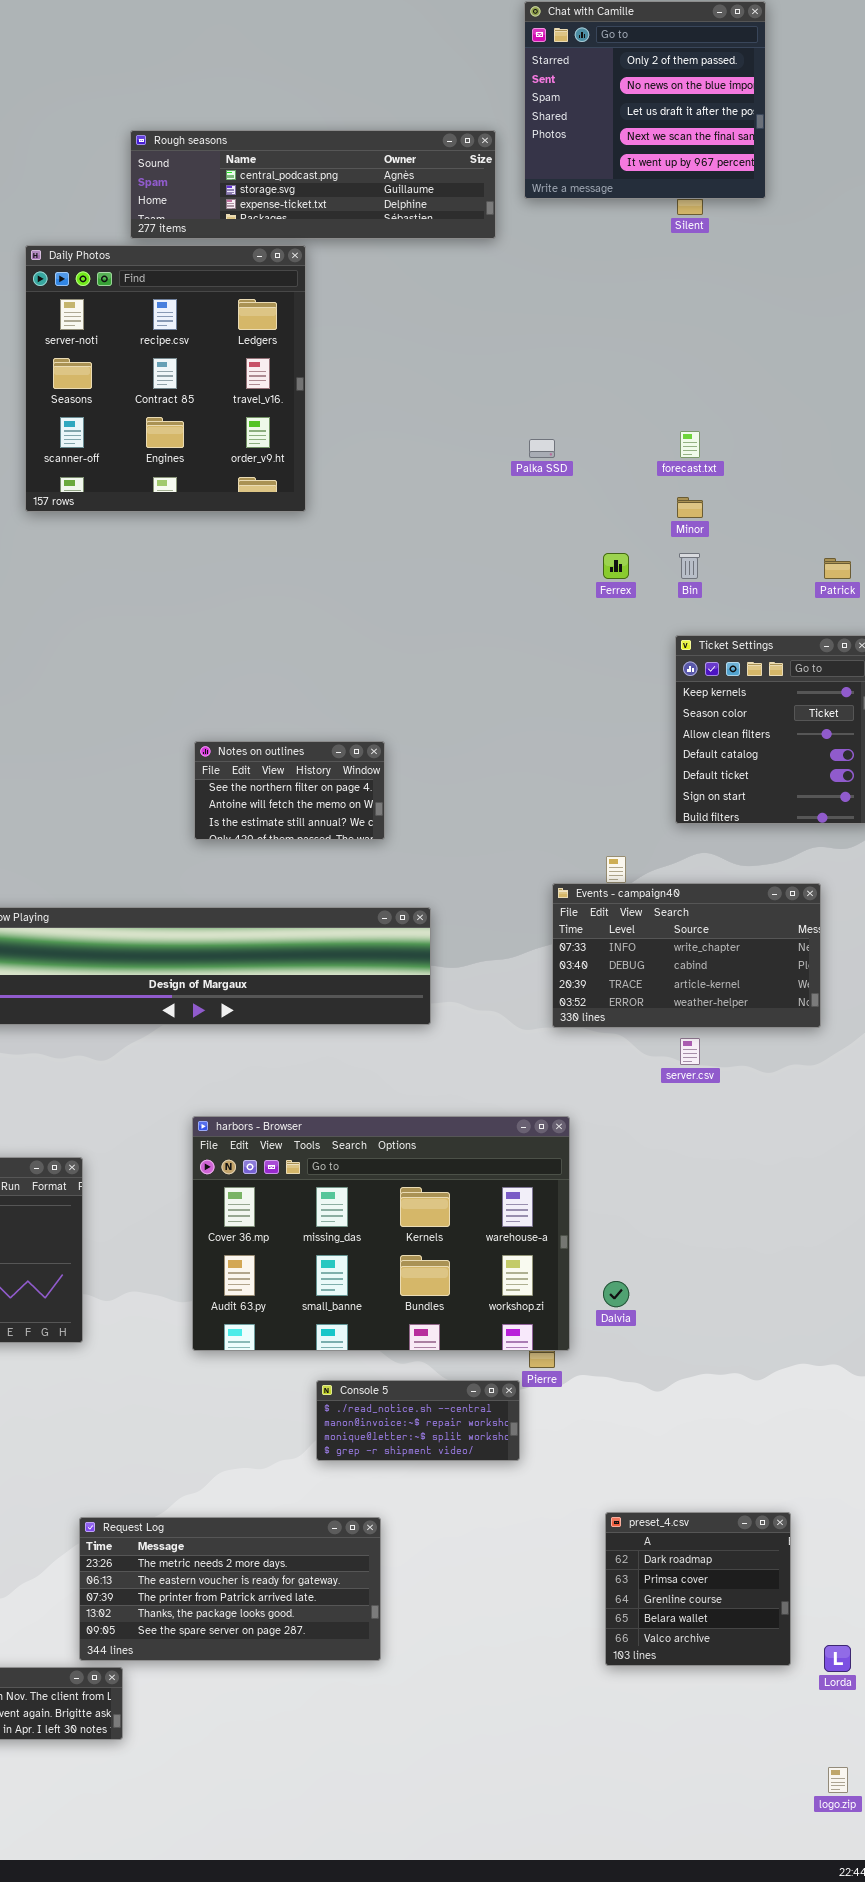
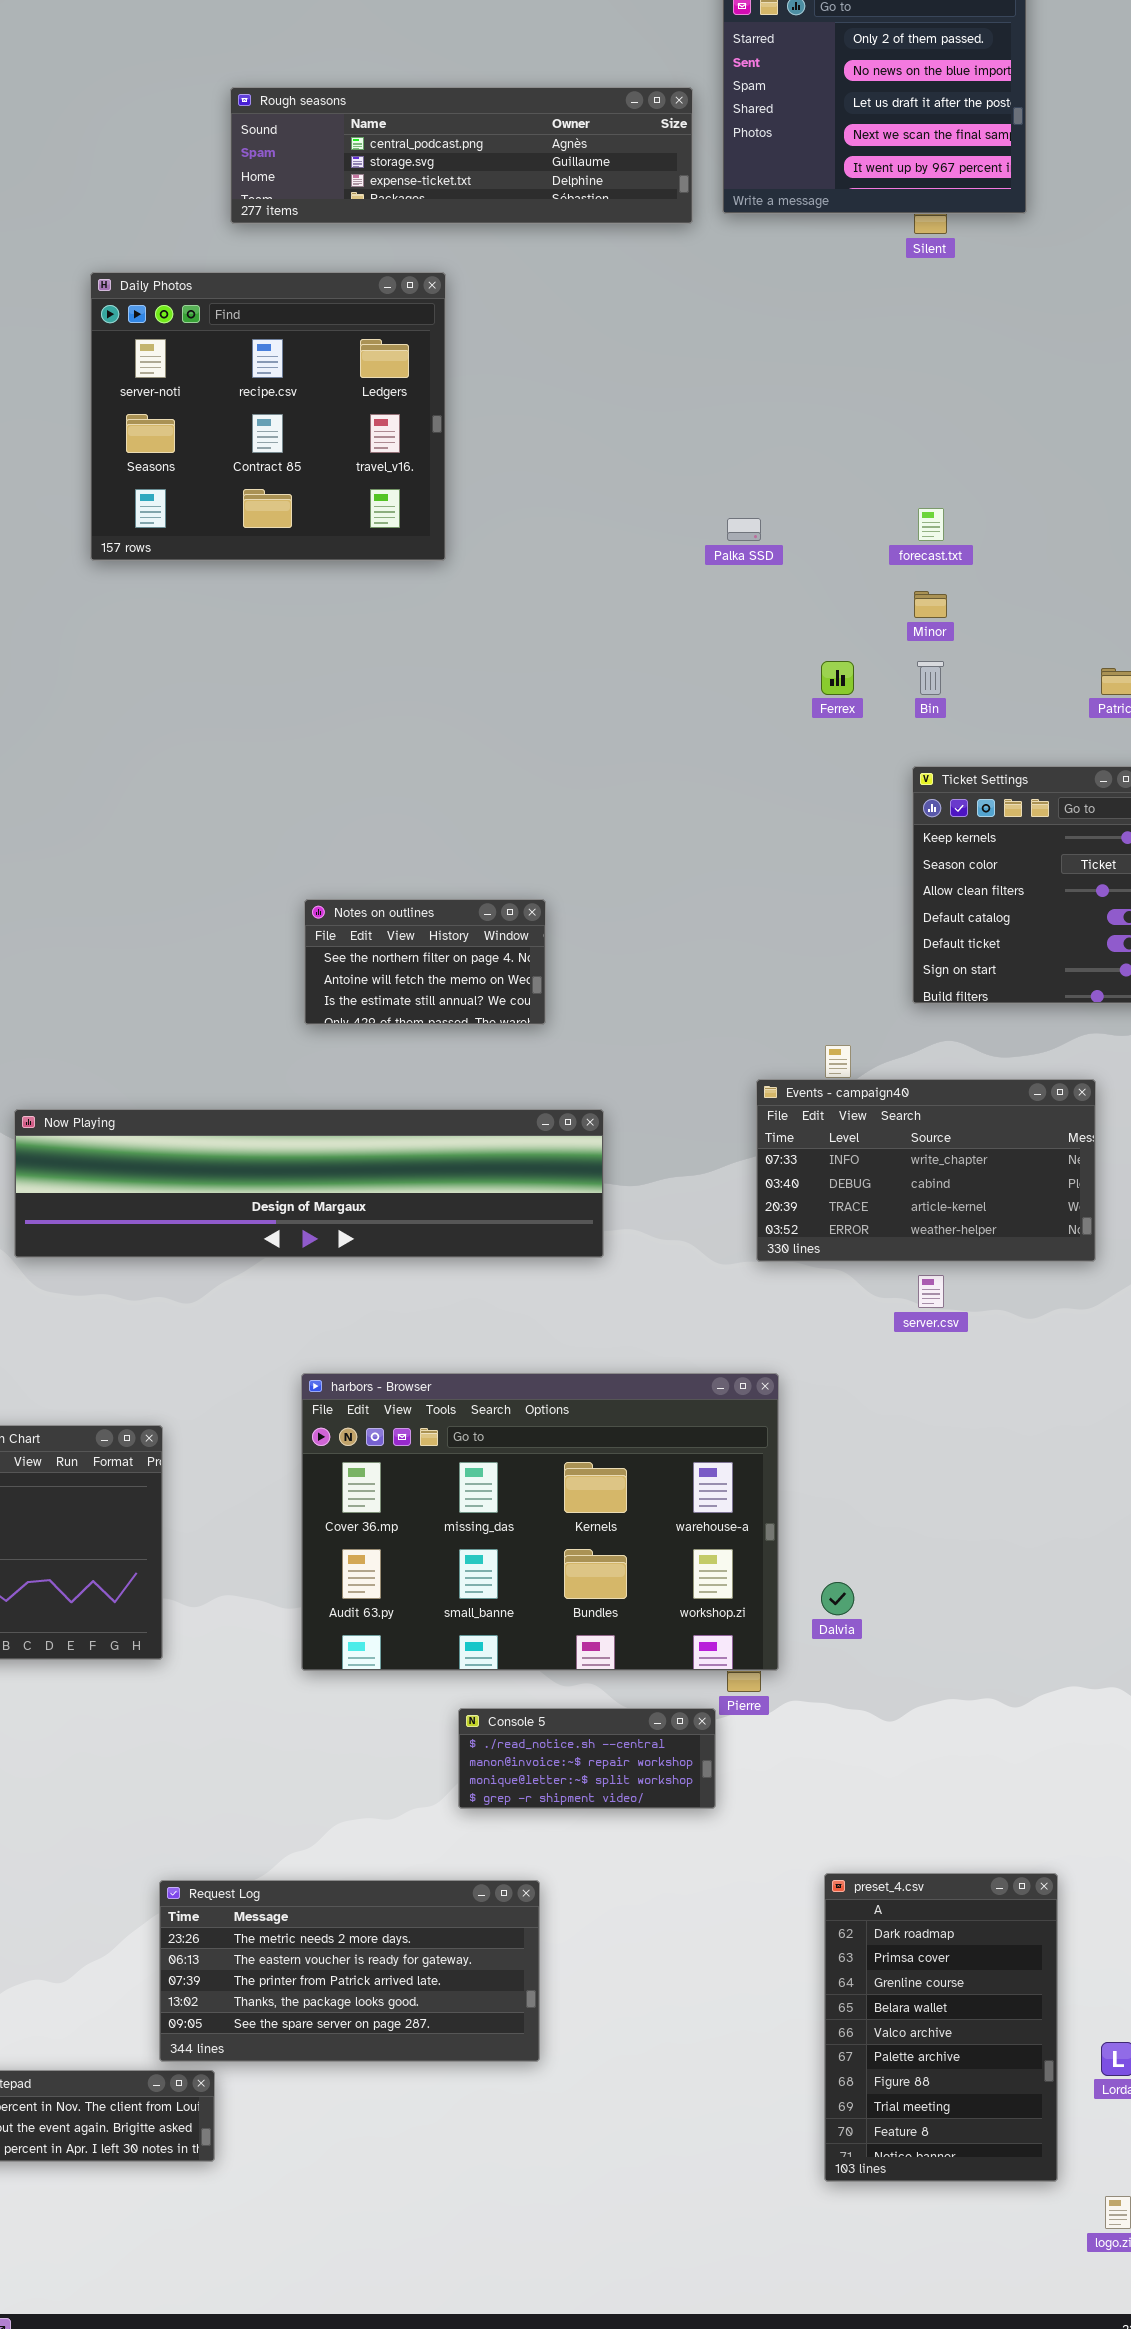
Rough seasons: [130,130,496,239] -> [230,87,693,224], moved
Daily Photos: [25,245,306,512] -> [90,272,446,561], resized
preset_4.csv: [605,1512,791,1666] -> [824,1873,1058,2182], resized

